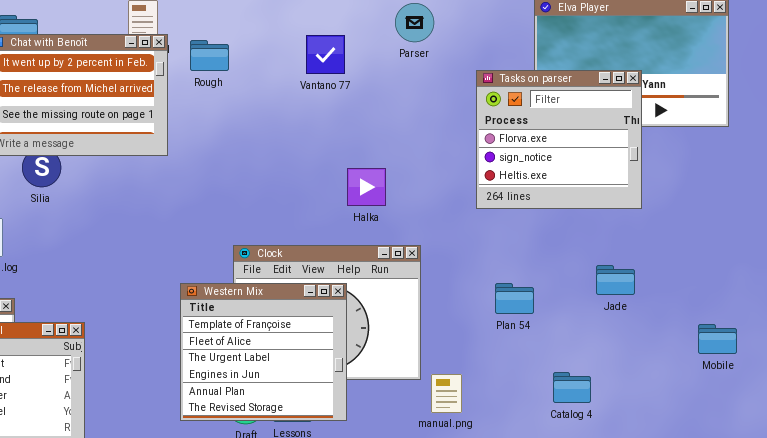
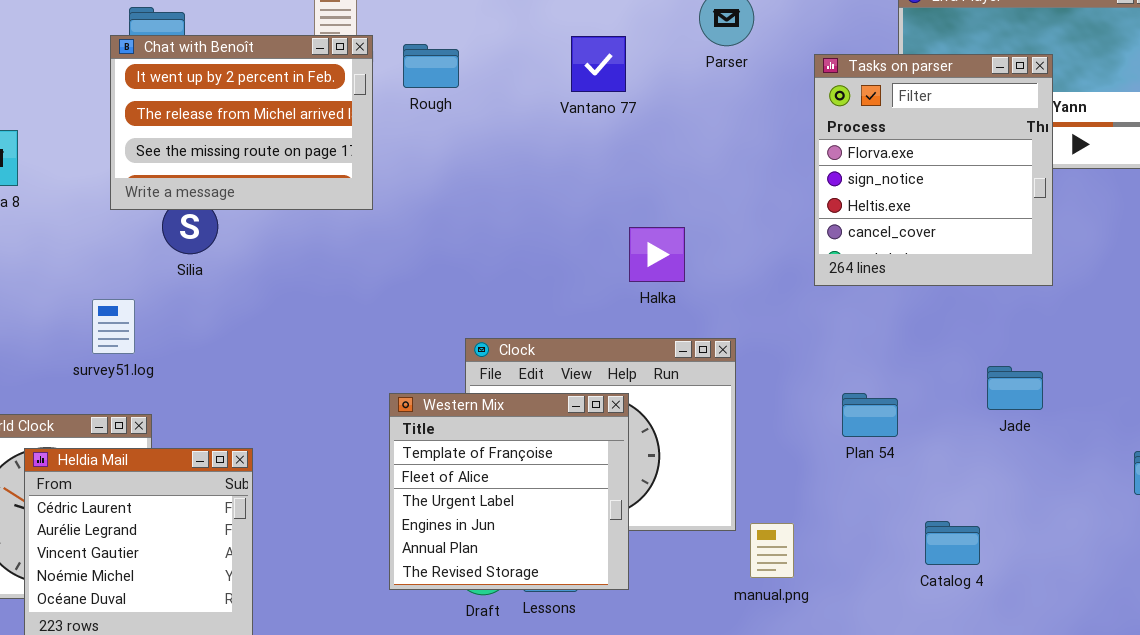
Tasks on parser: [476,70,642,209] -> [814,54,1053,286], resized

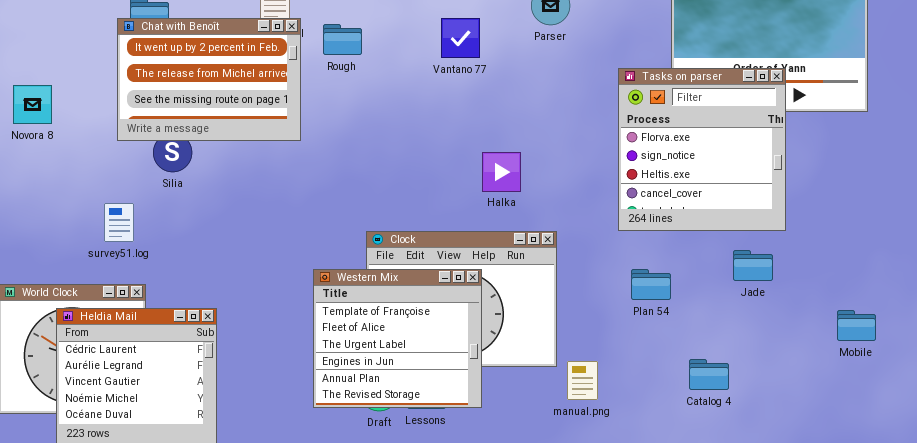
Tasks on parser: [814,54,1053,286] -> [618,68,786,231], moved

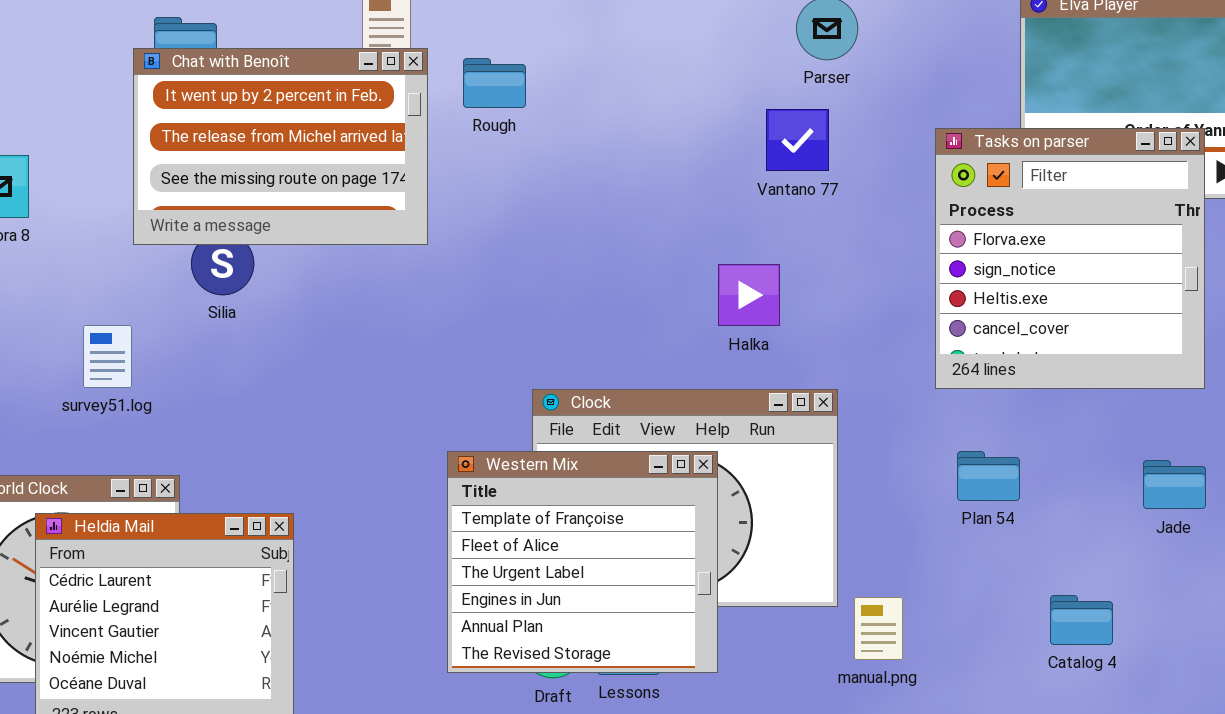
Vantano 77: [441,18,480,58] -> [766,109,829,171], moved
survey51.log: [104,203,134,242] -> [83,325,132,388], moved
Jade: [733,250,773,281] -> [1143,460,1206,509], moved

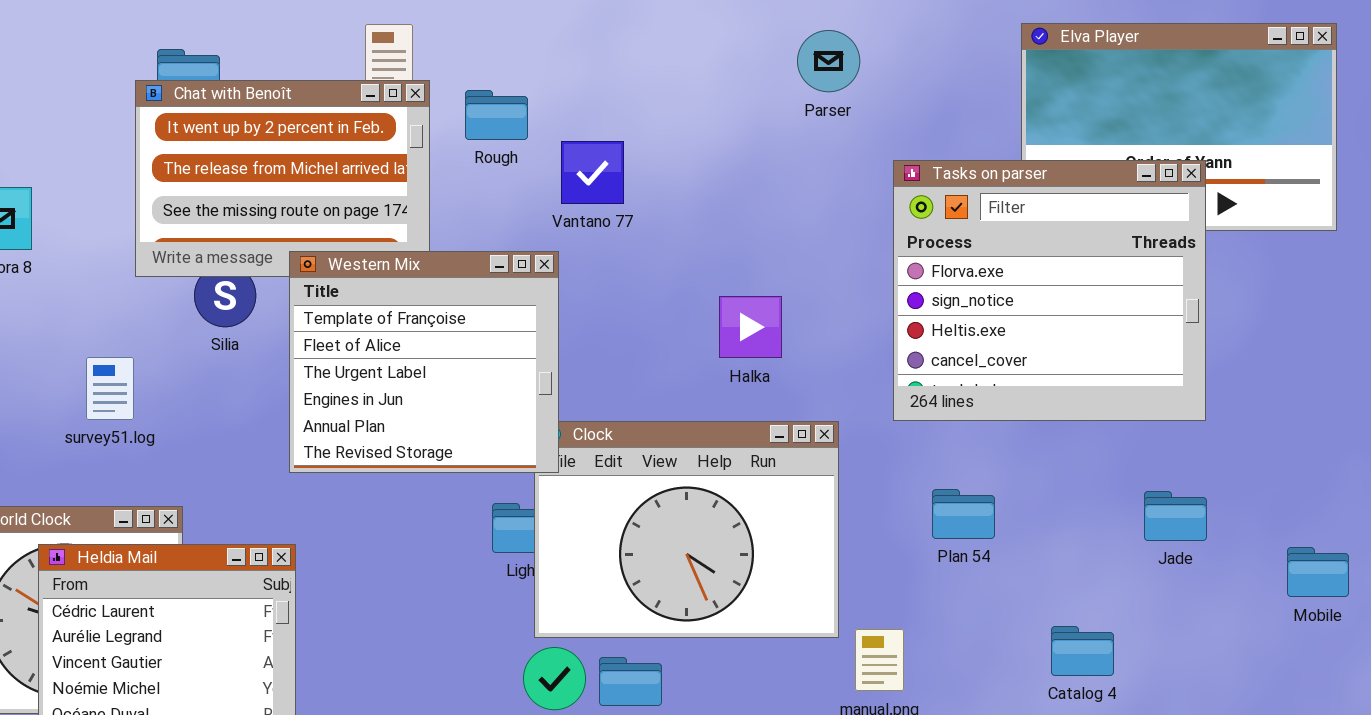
Vantano 77: [766,109,829,171] -> [561,141,624,204], moved
Tasks on parser: [935,128,1205,389] -> [893,160,1206,421], resized
Western Mix: [447,451,718,673] -> [289,251,559,473], moved
Plan 54: [957,451,1020,501] -> [932,489,995,539], moved

